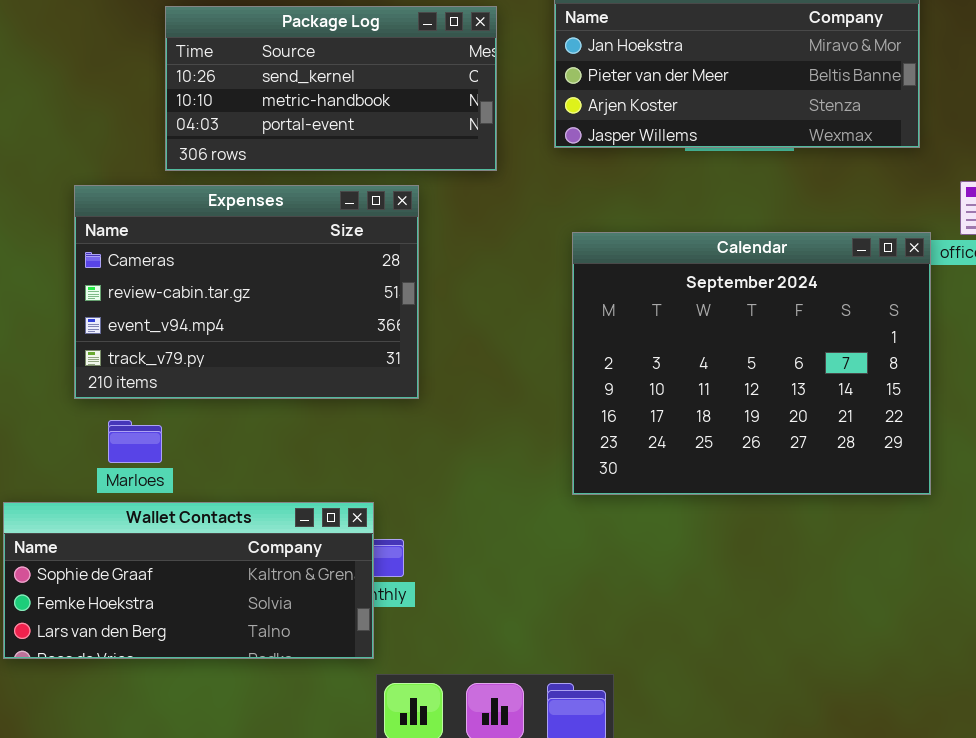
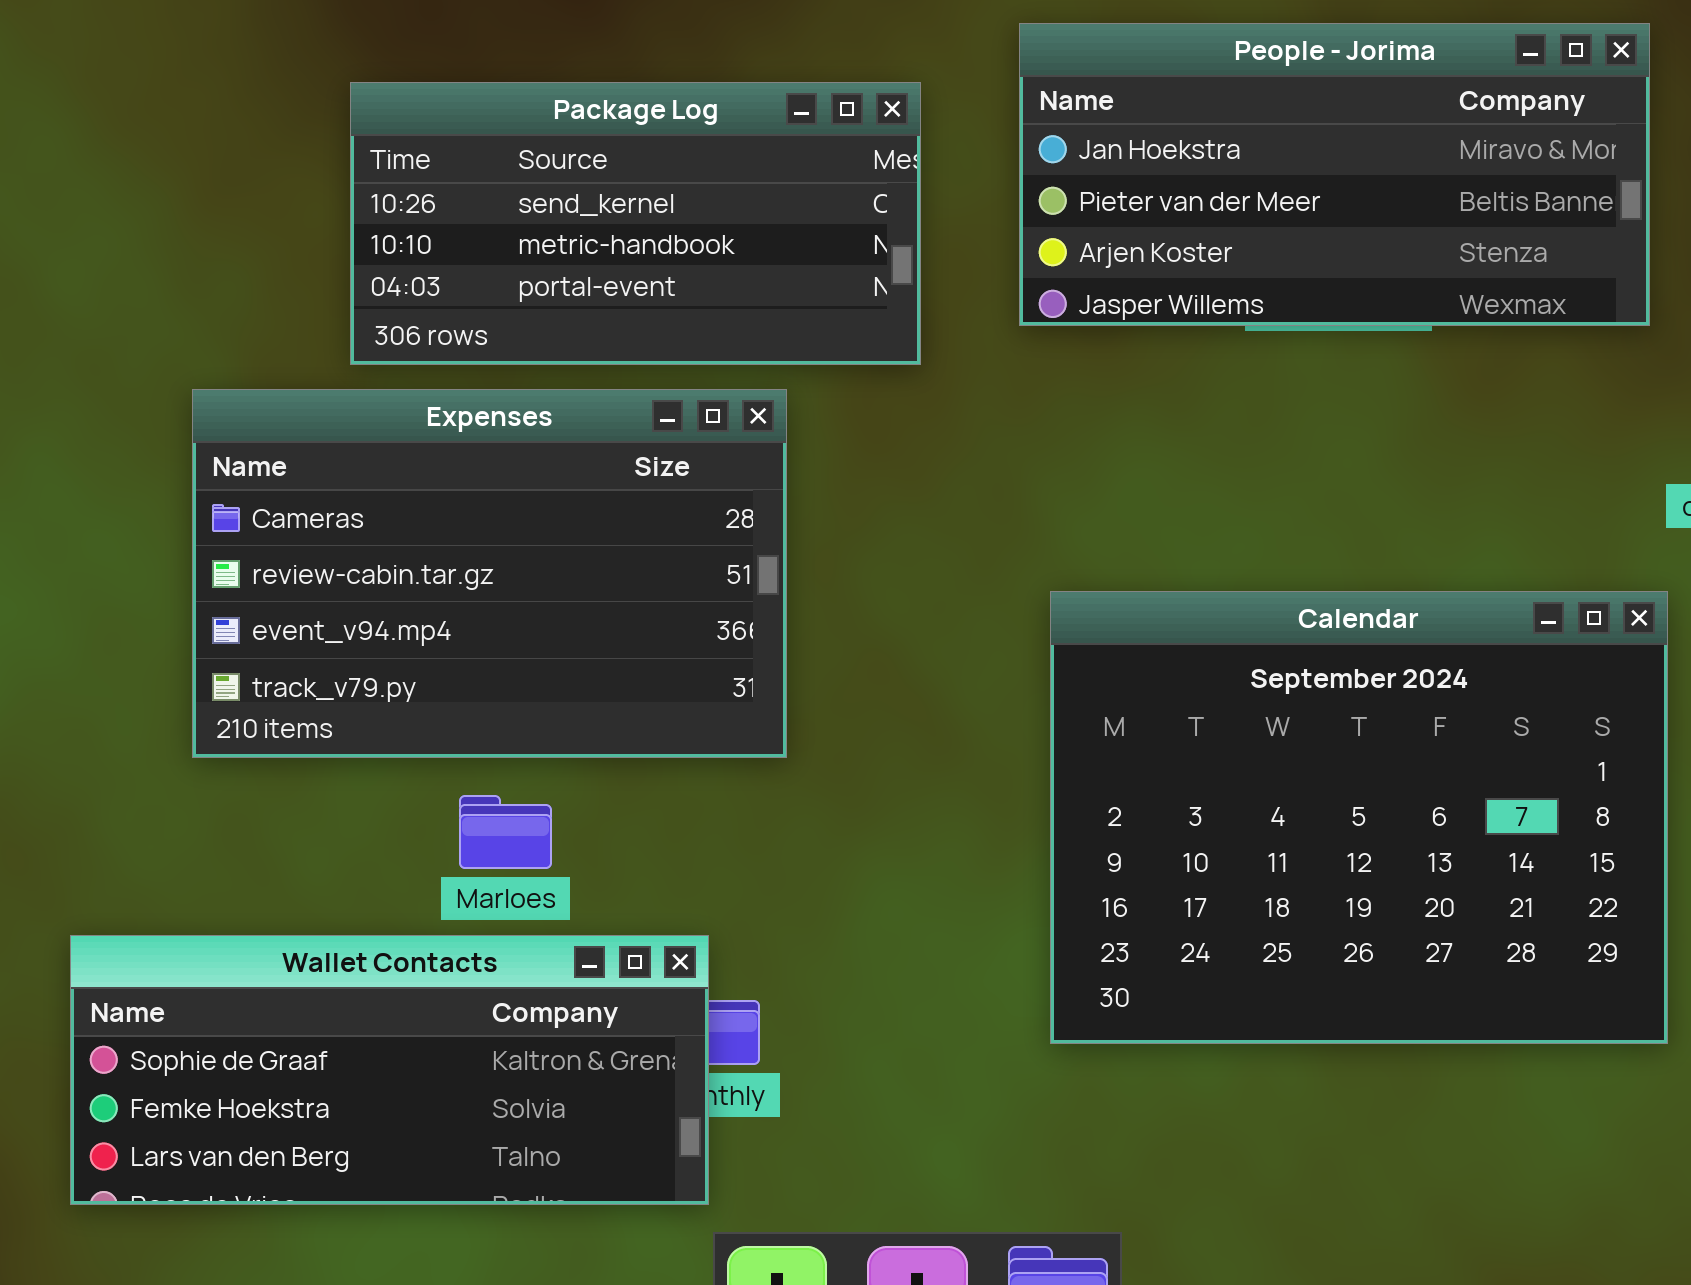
Calendar: [572,232,931,495] -> [1050,591,1668,1044], moved
Marloes: [108,420,162,463] -> [459,795,552,869], moved

